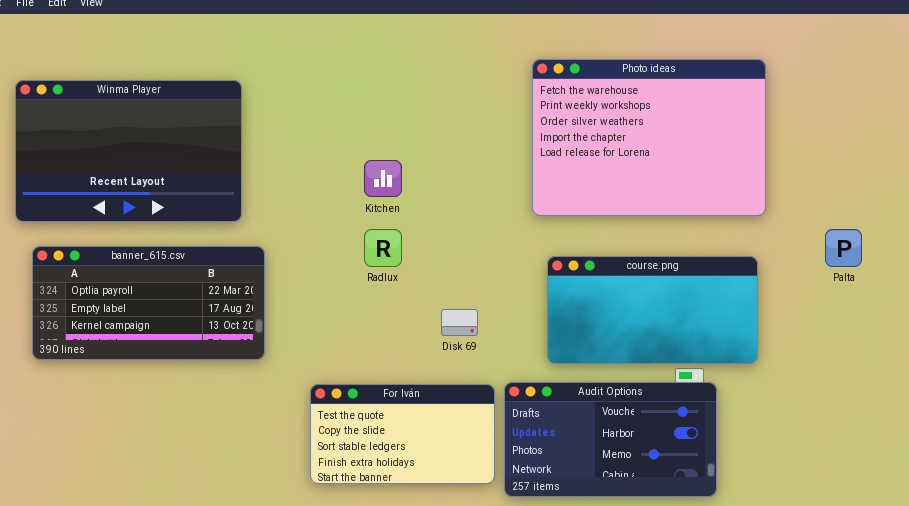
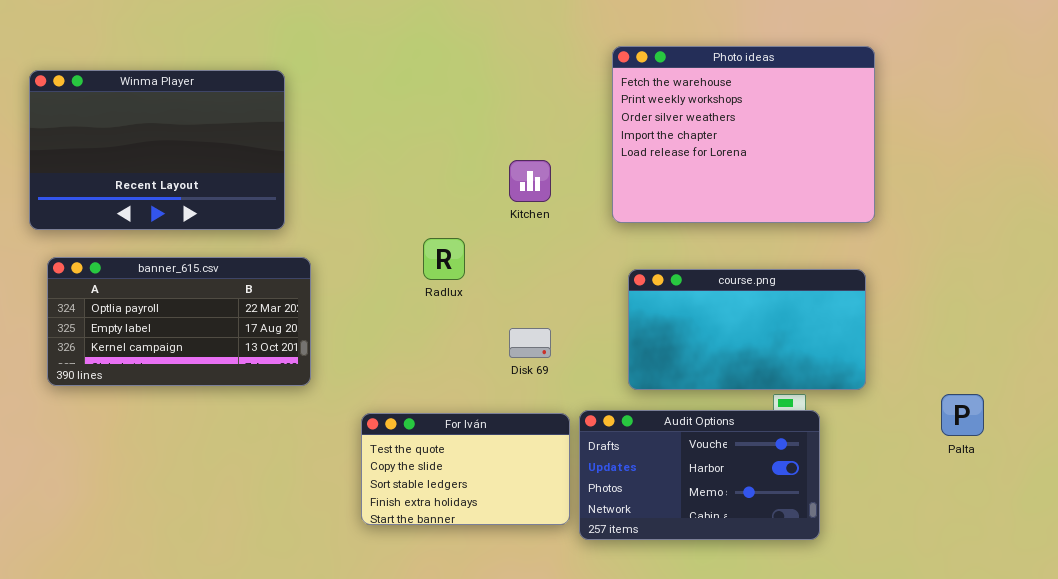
Kitchen: [364,160,402,197] -> [509,160,551,202], moved
Palta: [825,229,862,267] -> [941,394,984,436], moved

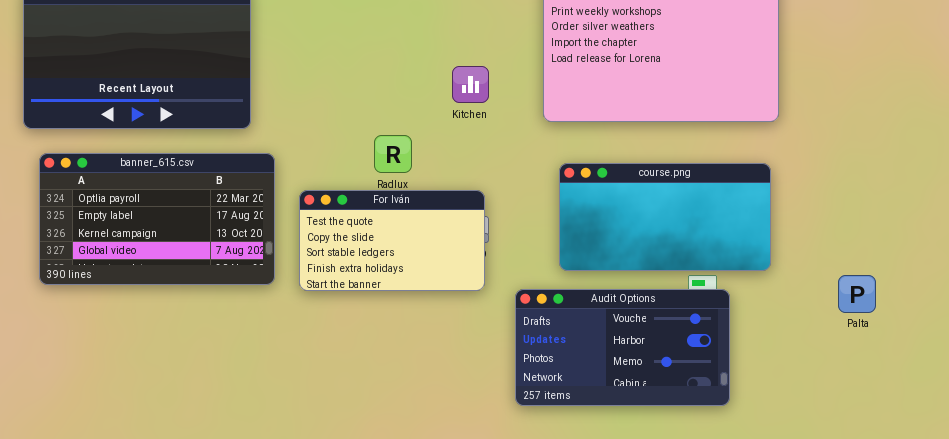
banner_615.csv: [47,257,311,386] -> [39,153,275,285], resized
For Iván: [361,413,570,525] -> [299,190,485,291], moved

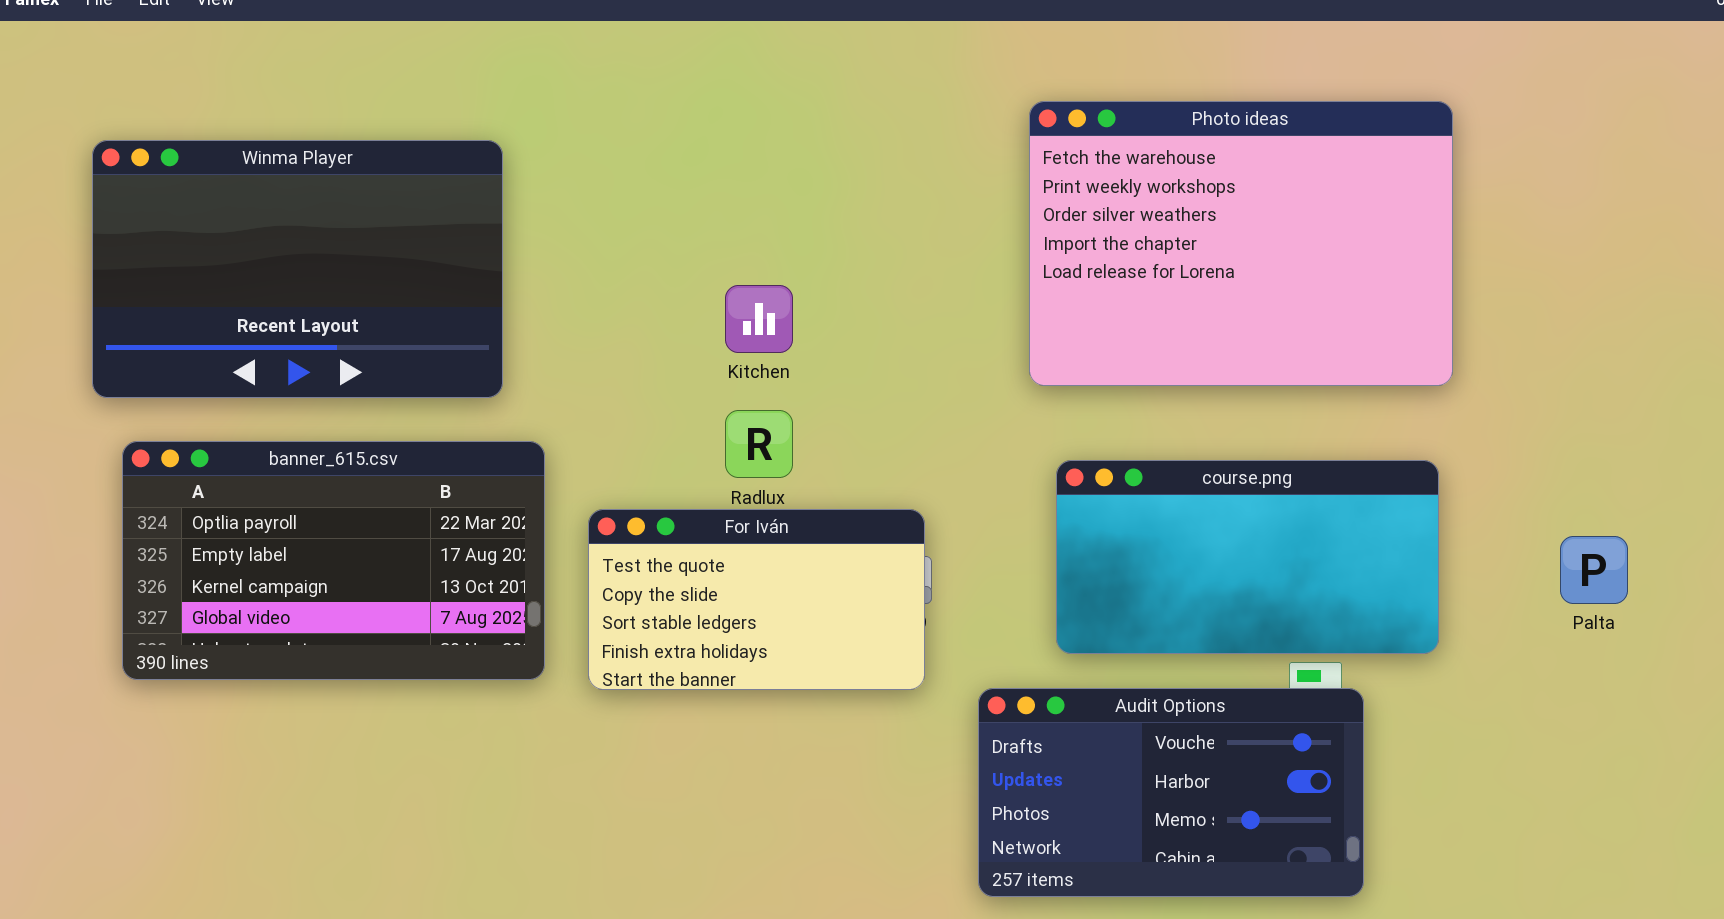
Kitchen: [452,66,489,103] -> [725,285,793,353], moved
Palta: [838,275,876,313] -> [1560,536,1628,604], moved

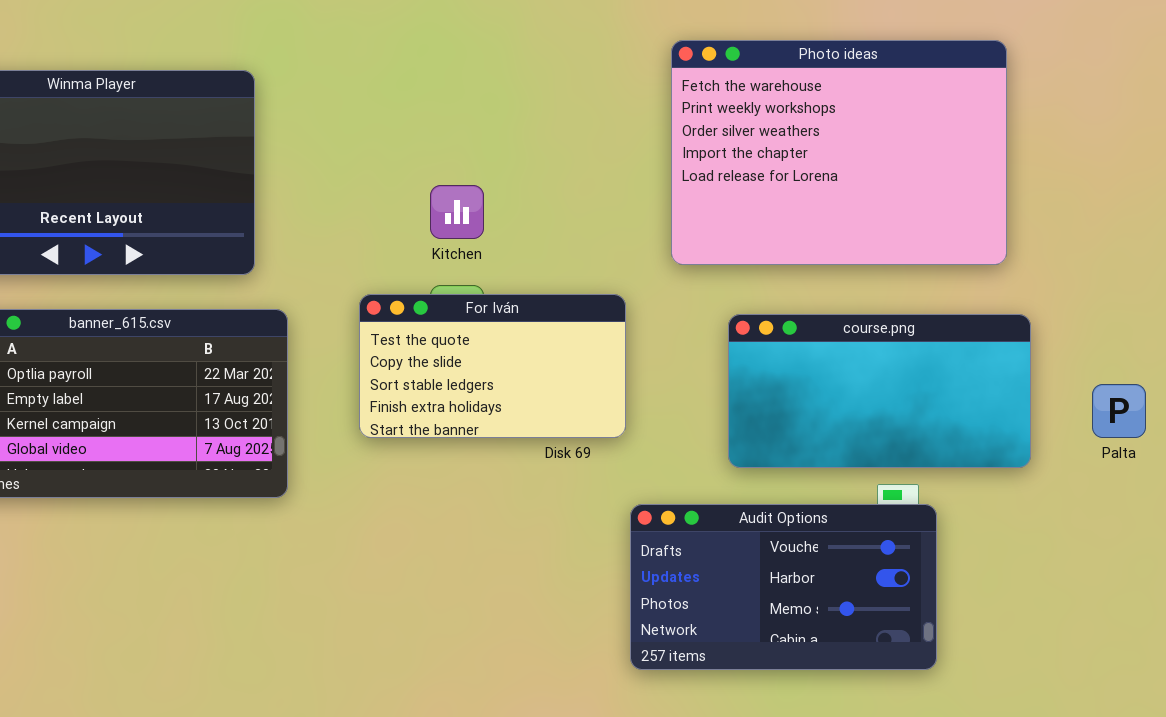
course.png: [1056,460,1439,654] -> [728,314,1031,468], moved
For Iván: [588,509,925,690] -> [359,294,626,438], moved

